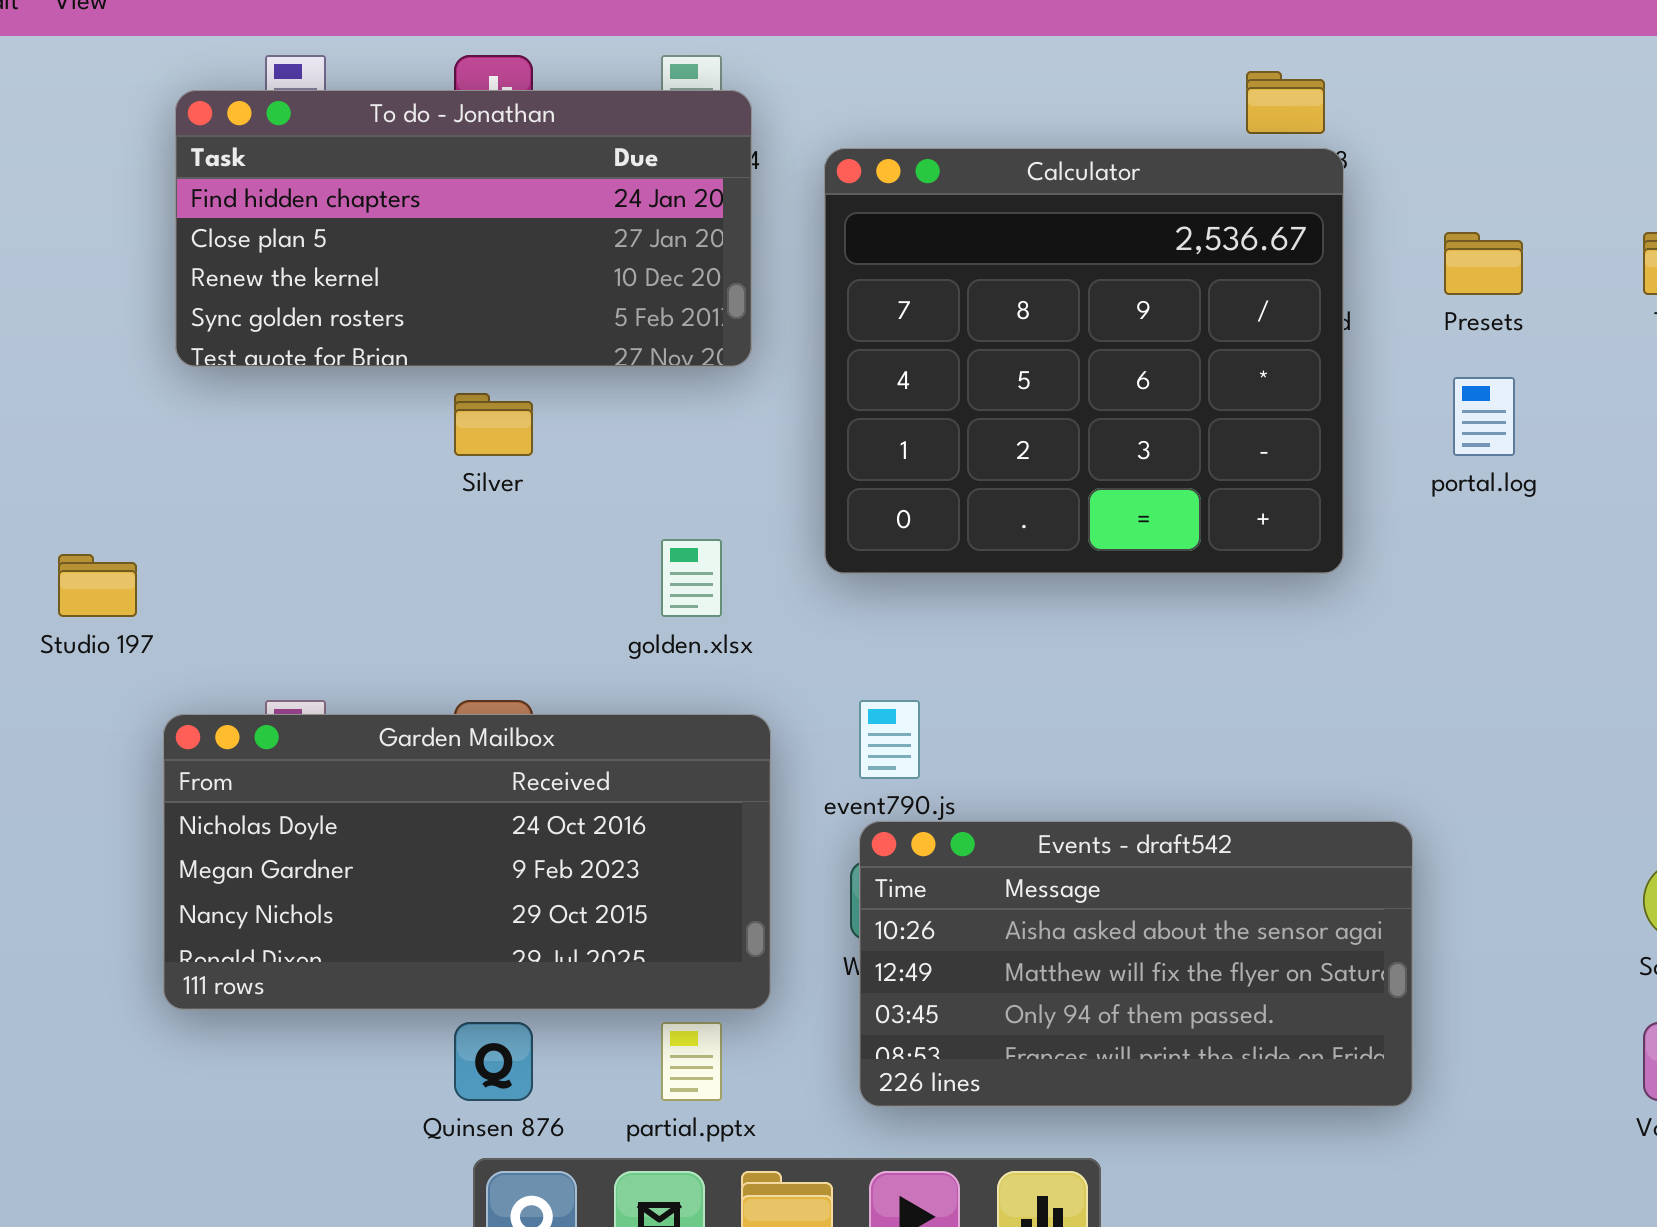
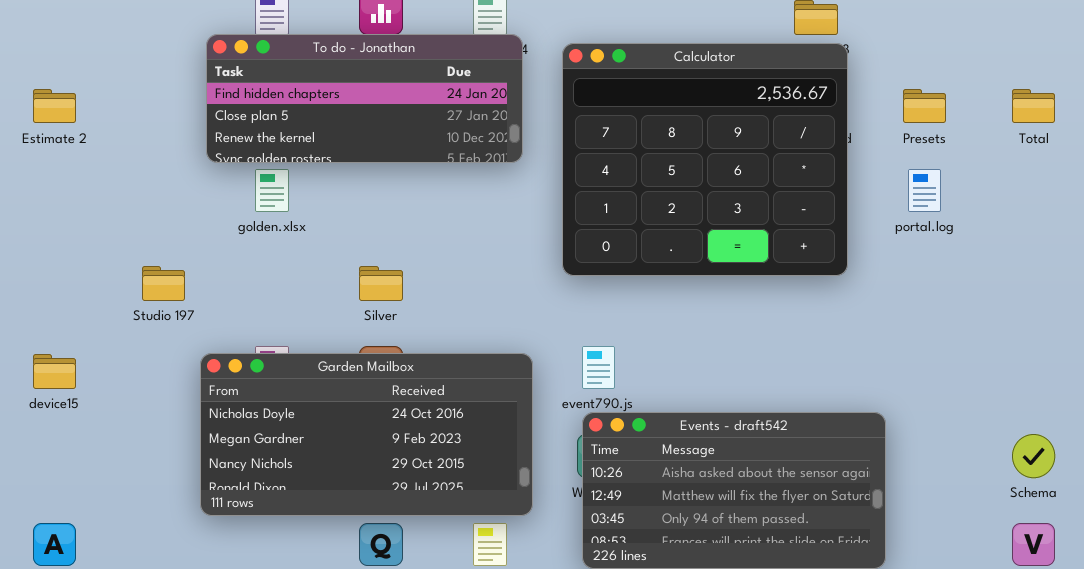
To do - Jonathan: [175,90,752,367] -> [206,34,523,163], resized
Silver: [454,393,533,456] -> [359,266,403,301], moved
golden.xlsx: [661,539,722,617] -> [255,169,289,212], moved

